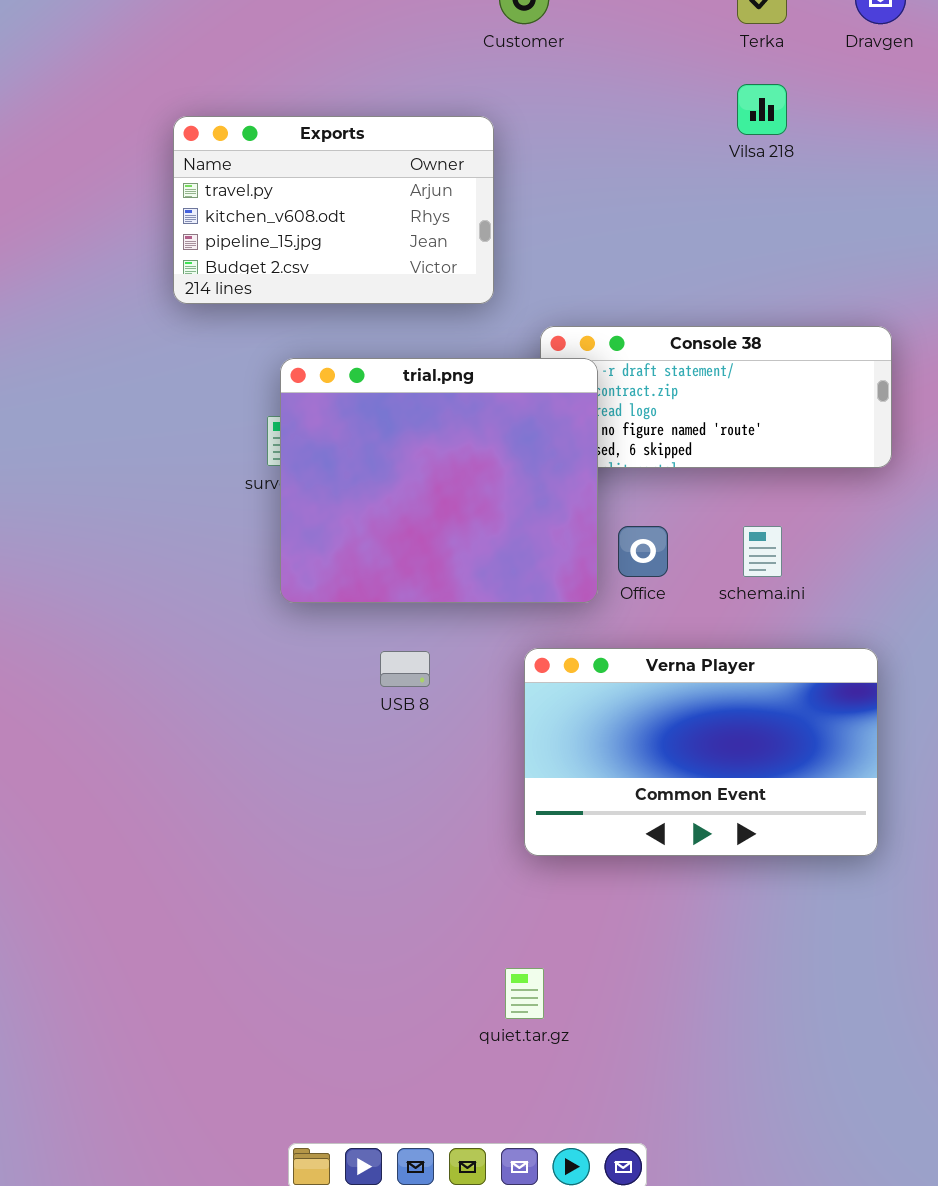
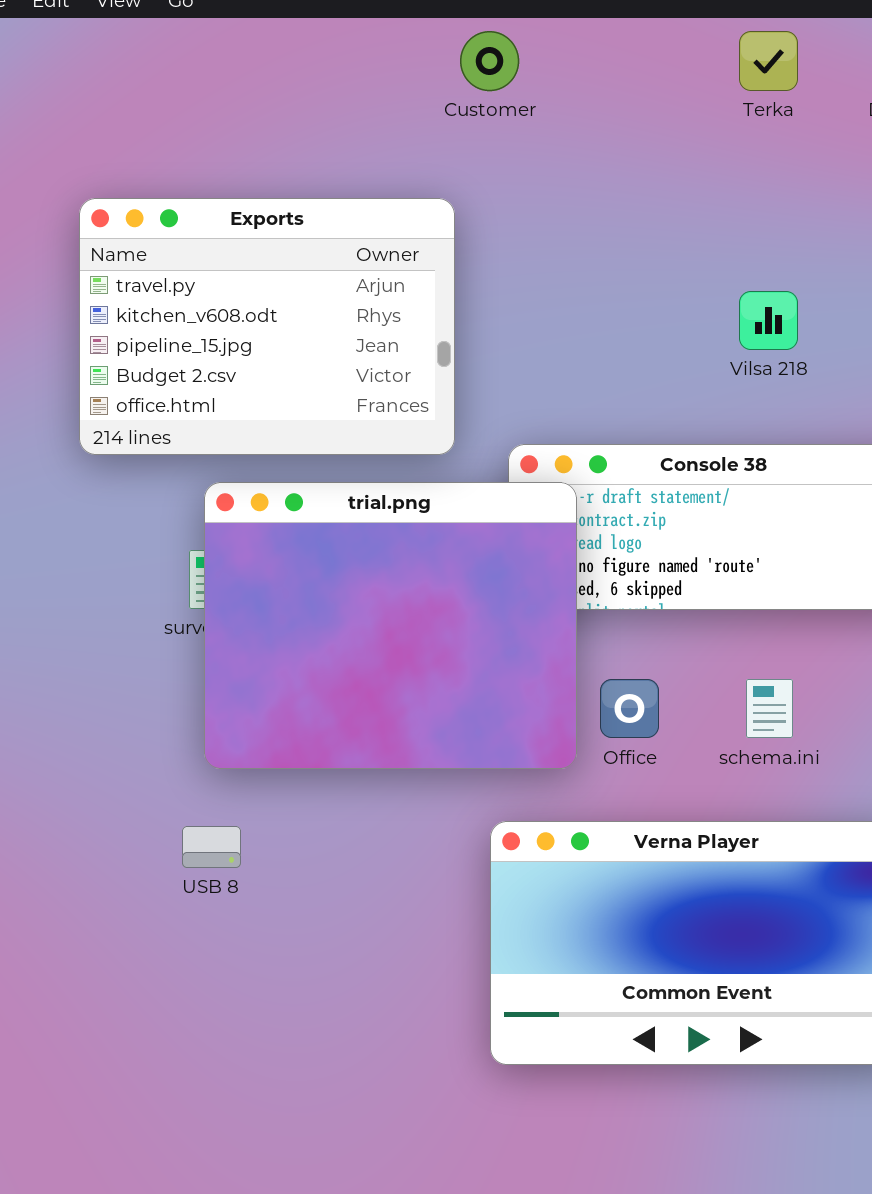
Vilsa 218: [737,84,787,135] -> [739,291,798,350], moved
Exports: [173,116,494,304] -> [79,198,455,455], resized
USB 8: [380,651,430,687] -> [182,826,241,868], moved

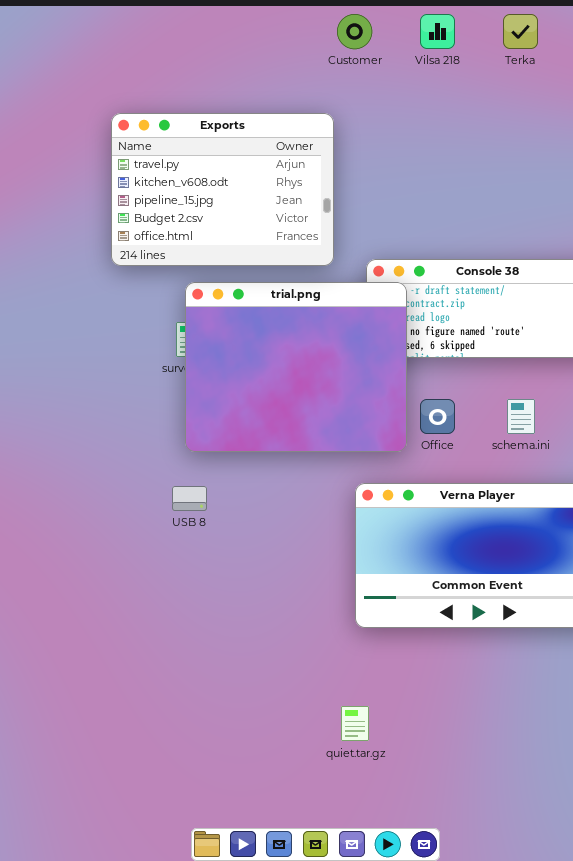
Vilsa 218: [739,291,798,350] -> [420,14,455,49], moved

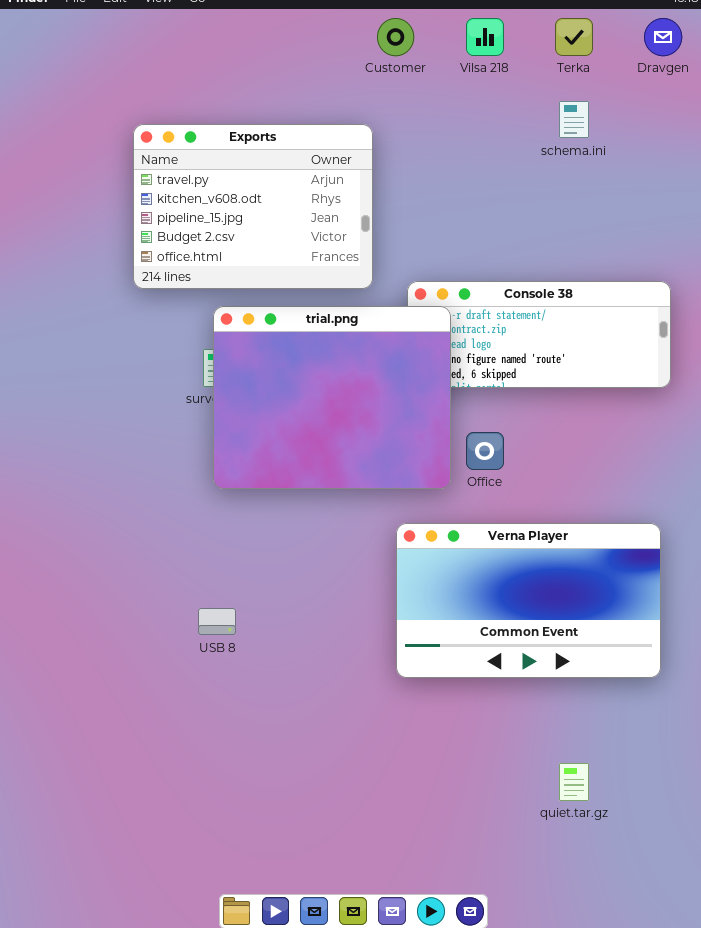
schema.ini: [507,399,535,434] -> [559,101,589,138], moved
USB 8: [172,486,207,511] -> [198,608,236,635], moved
quiet.tar.gz: [341,706,369,741] -> [559,763,589,801], moved

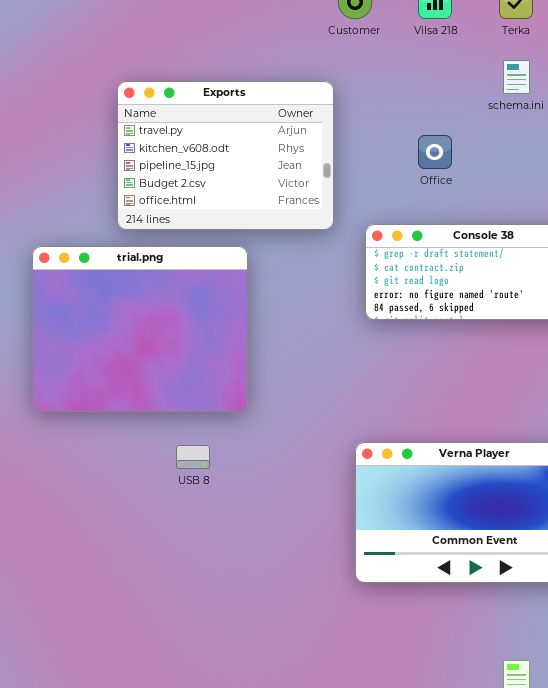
trial.png: [213,306,451,489] -> [32,246,248,412], moved
Office: [466,432,504,470] -> [418,135,452,169], moved
USB 8: [198,608,236,635] -> [176,445,210,469], moved

